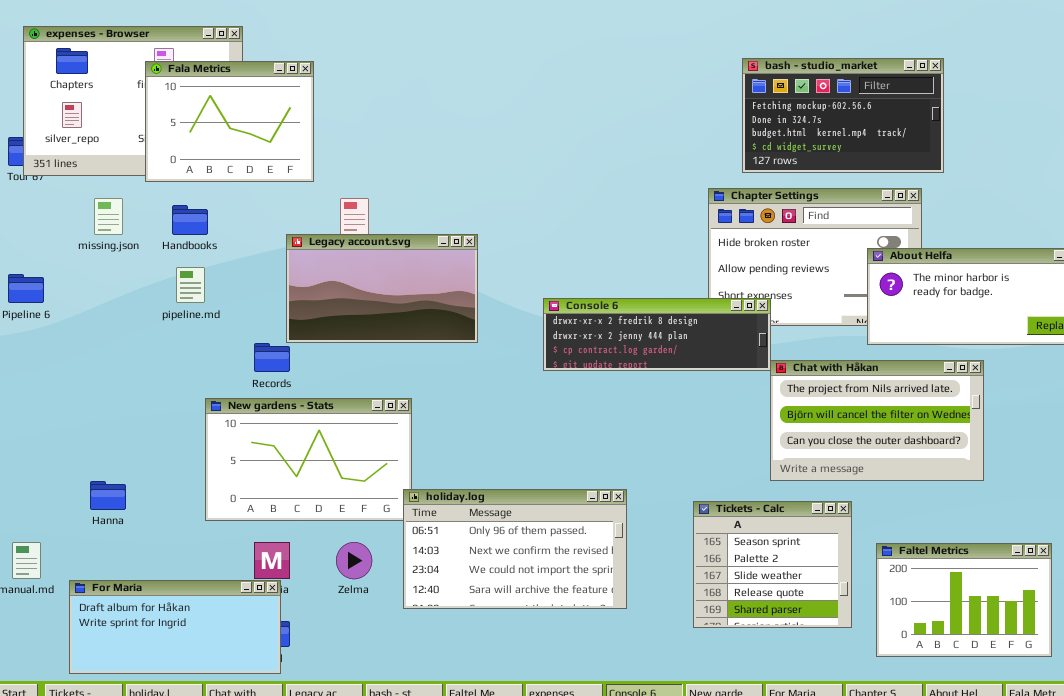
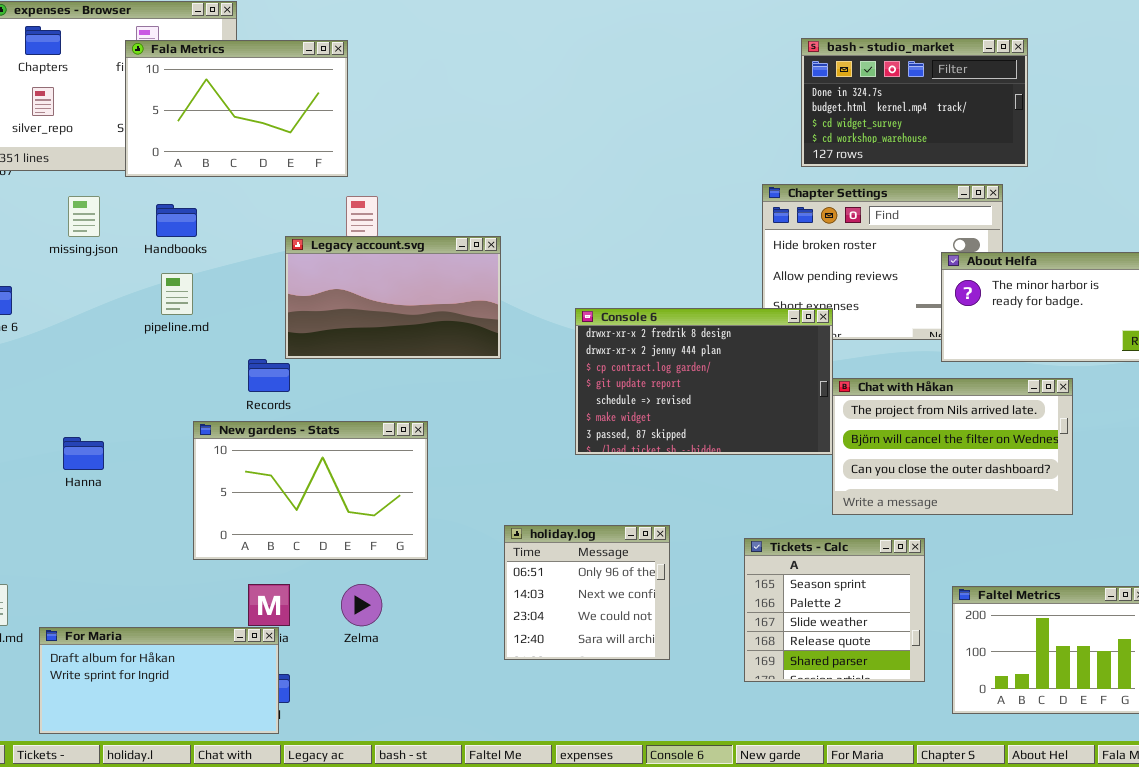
bash - studio_market: [742,58,944,173] -> [801,38,1028,167], scrolled down 1 row
Fala Metrics: [145,61,314,182] -> [125,40,348,177], resized
Console 6: [543,298,771,371] -> [575,308,833,455], resized
Hanna: [90,481,126,510] -> [63,437,104,470], moved
holiday.log: [403,489,627,609] -> [504,525,670,660], resized

